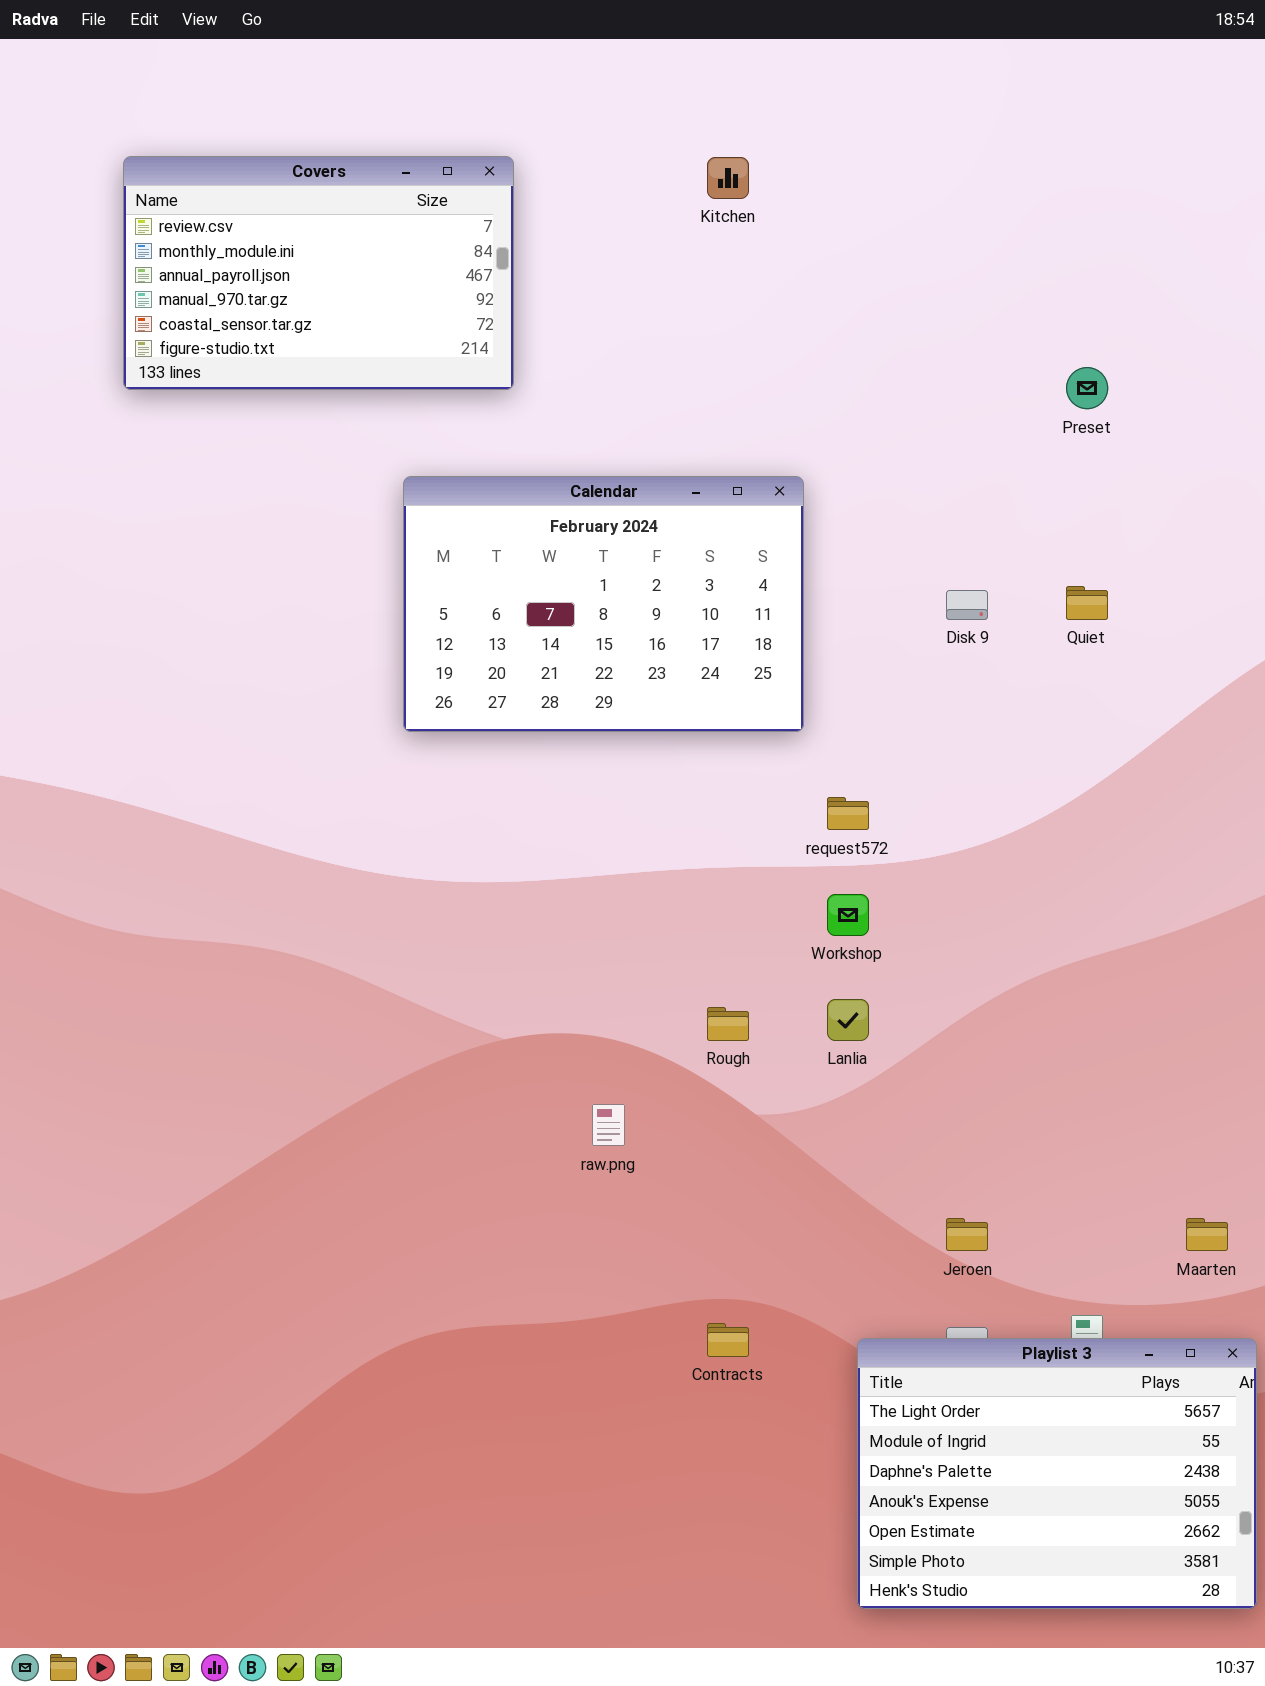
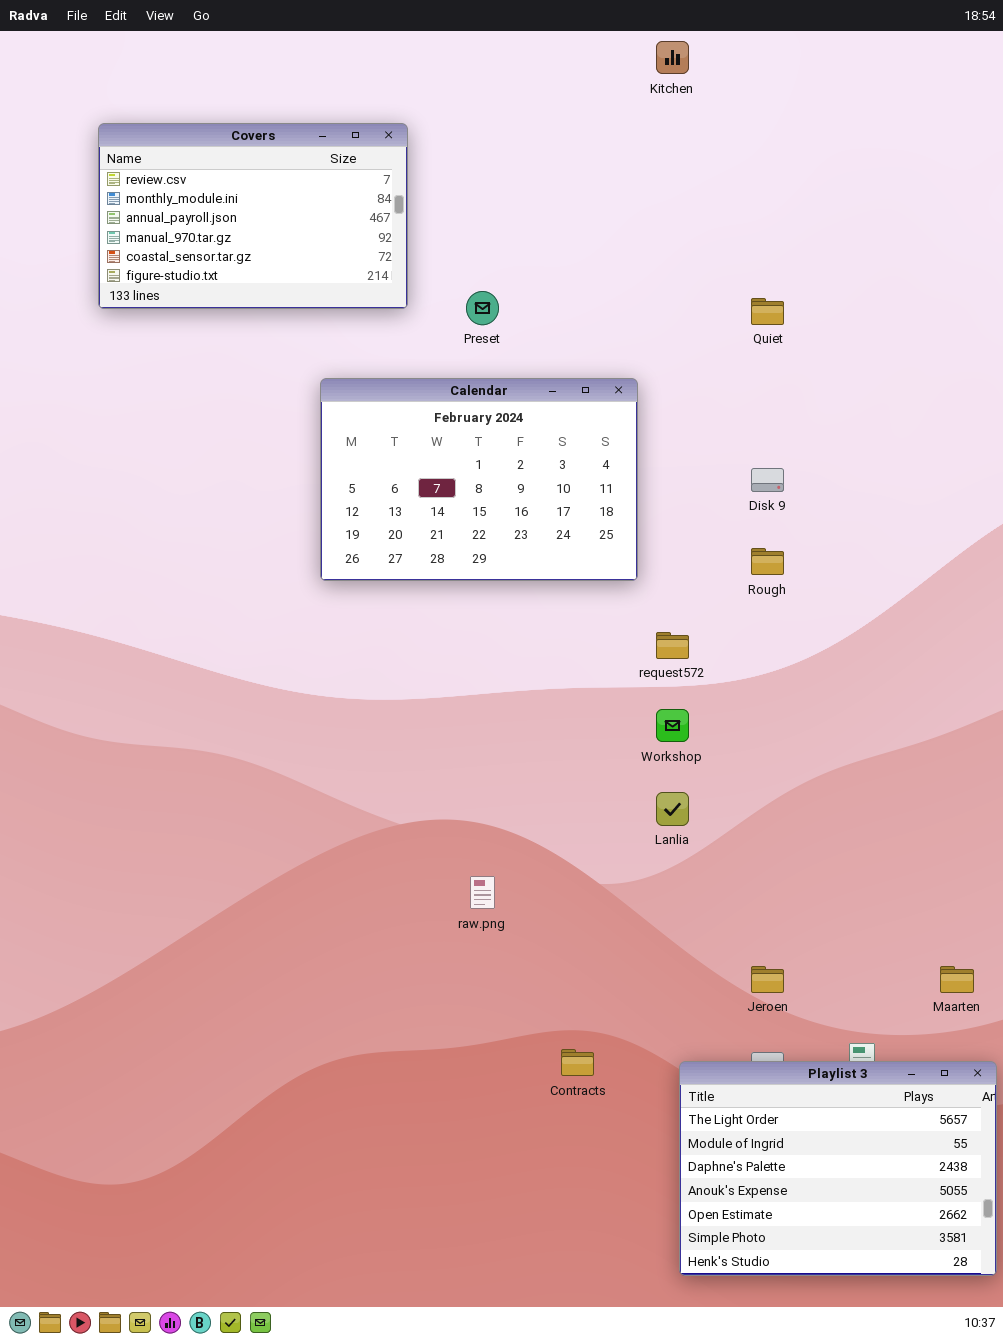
Kitchen: [707,157,749,199] -> [656,41,689,74], moved
Preset: [1066,367,1108,409] -> [466,291,499,325], moved
Quiet: [1066,586,1108,620] -> [751,298,784,325], moved
Rough: [707,1007,749,1041] -> [751,548,784,575], moved

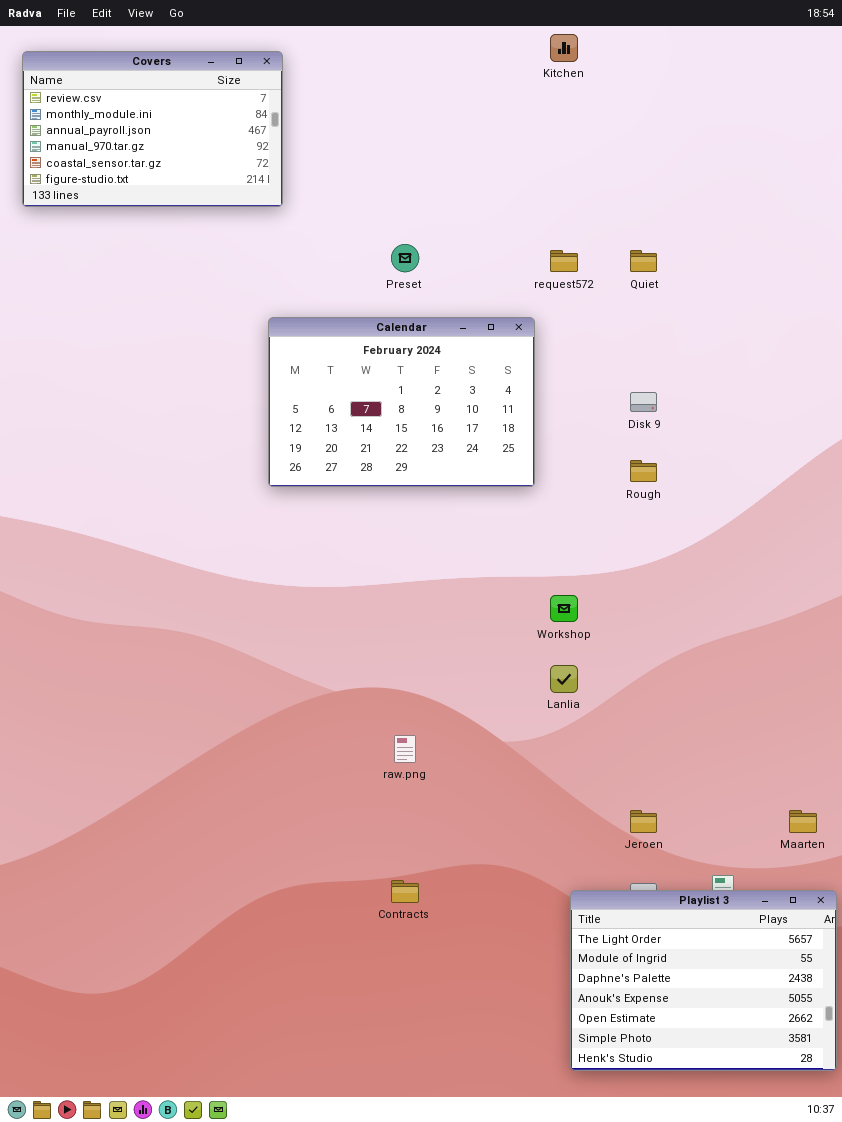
Covers: [98,123,408,309] -> [22,51,283,207], moved
request572: [656,632,689,659] -> [550,250,578,272], moved
Contracts: [561,1049,594,1076] -> [391,880,419,903], moved

